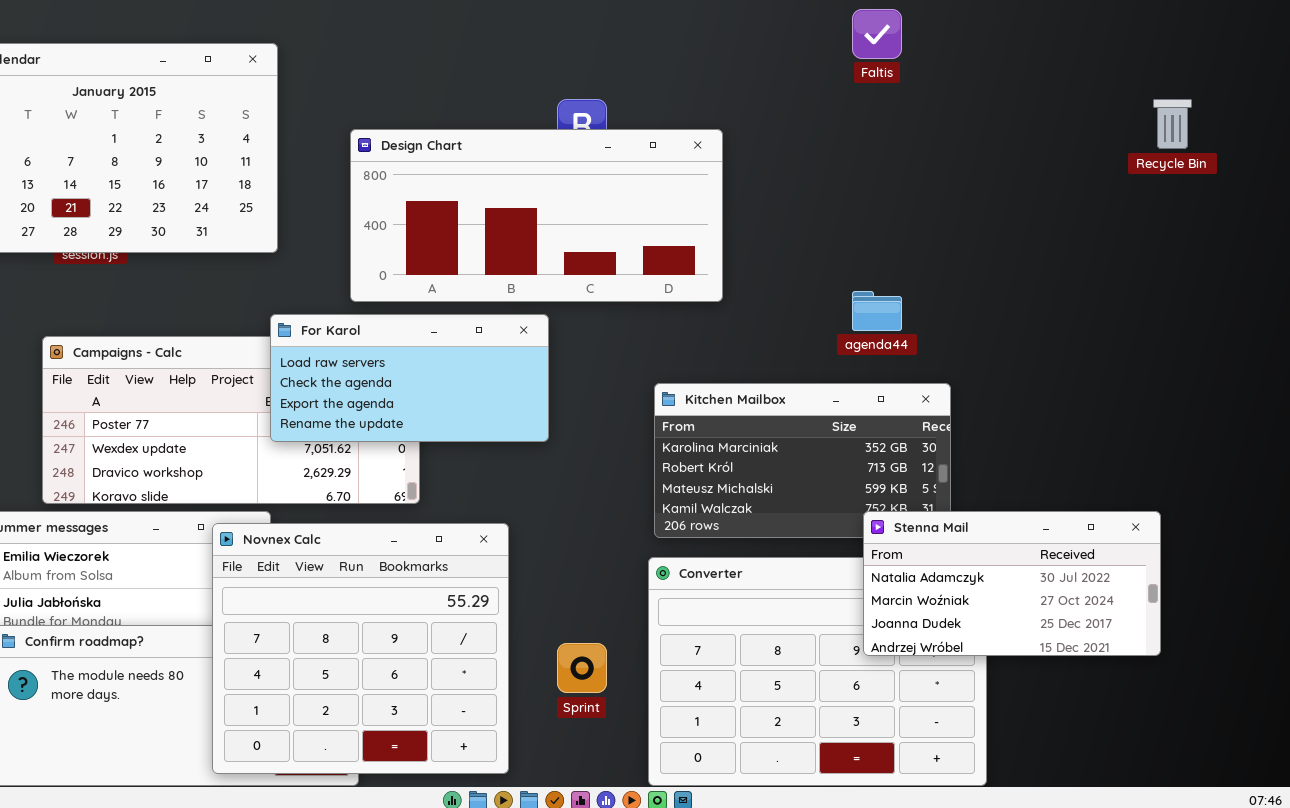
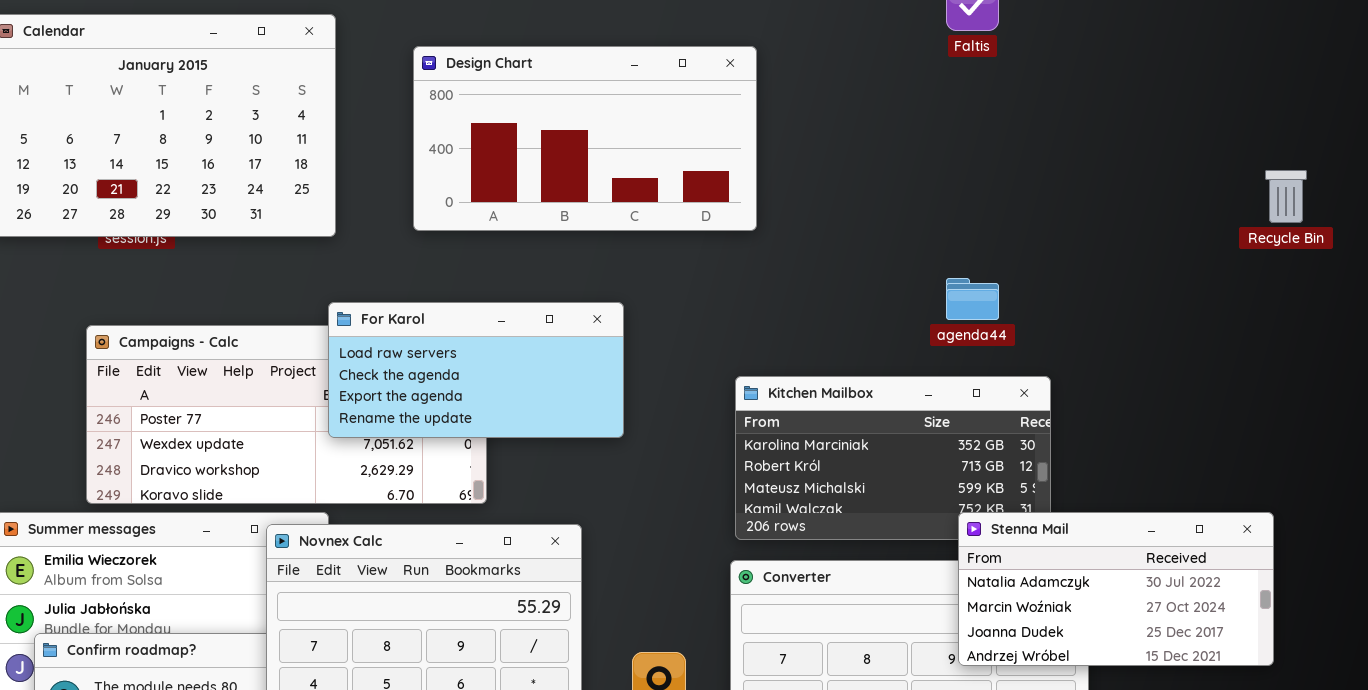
Recycle Bin: [1153,99,1192,149] -> [1265,170,1307,223], moved
Design Chart: [350,129,723,302] -> [413,46,757,231], moved, resized

